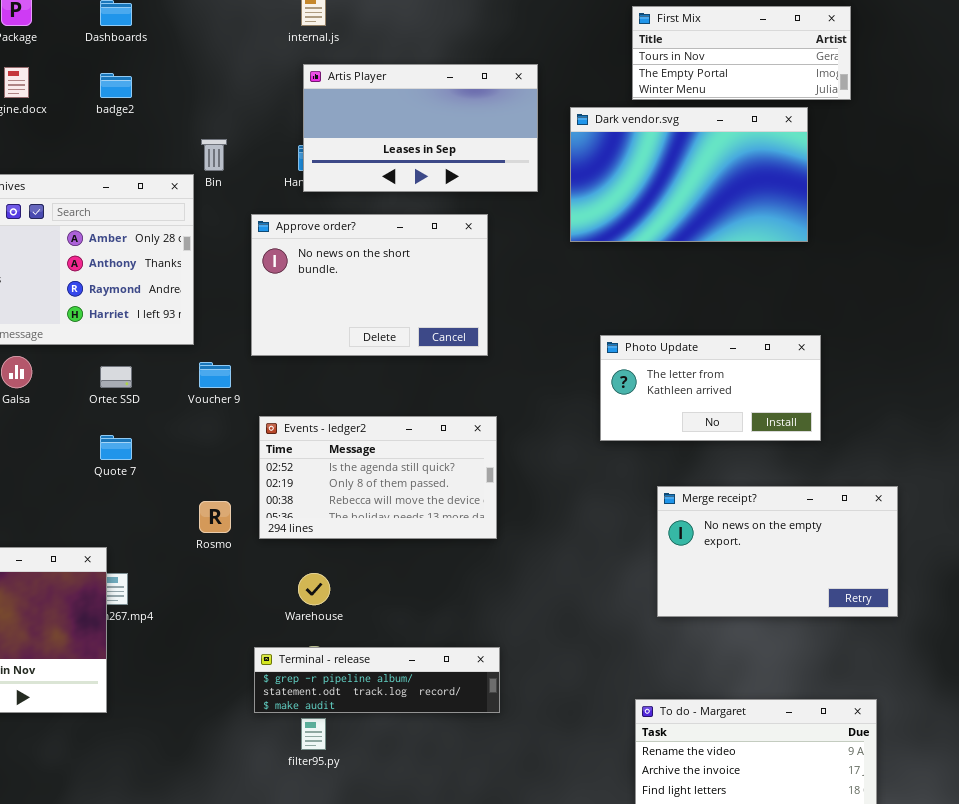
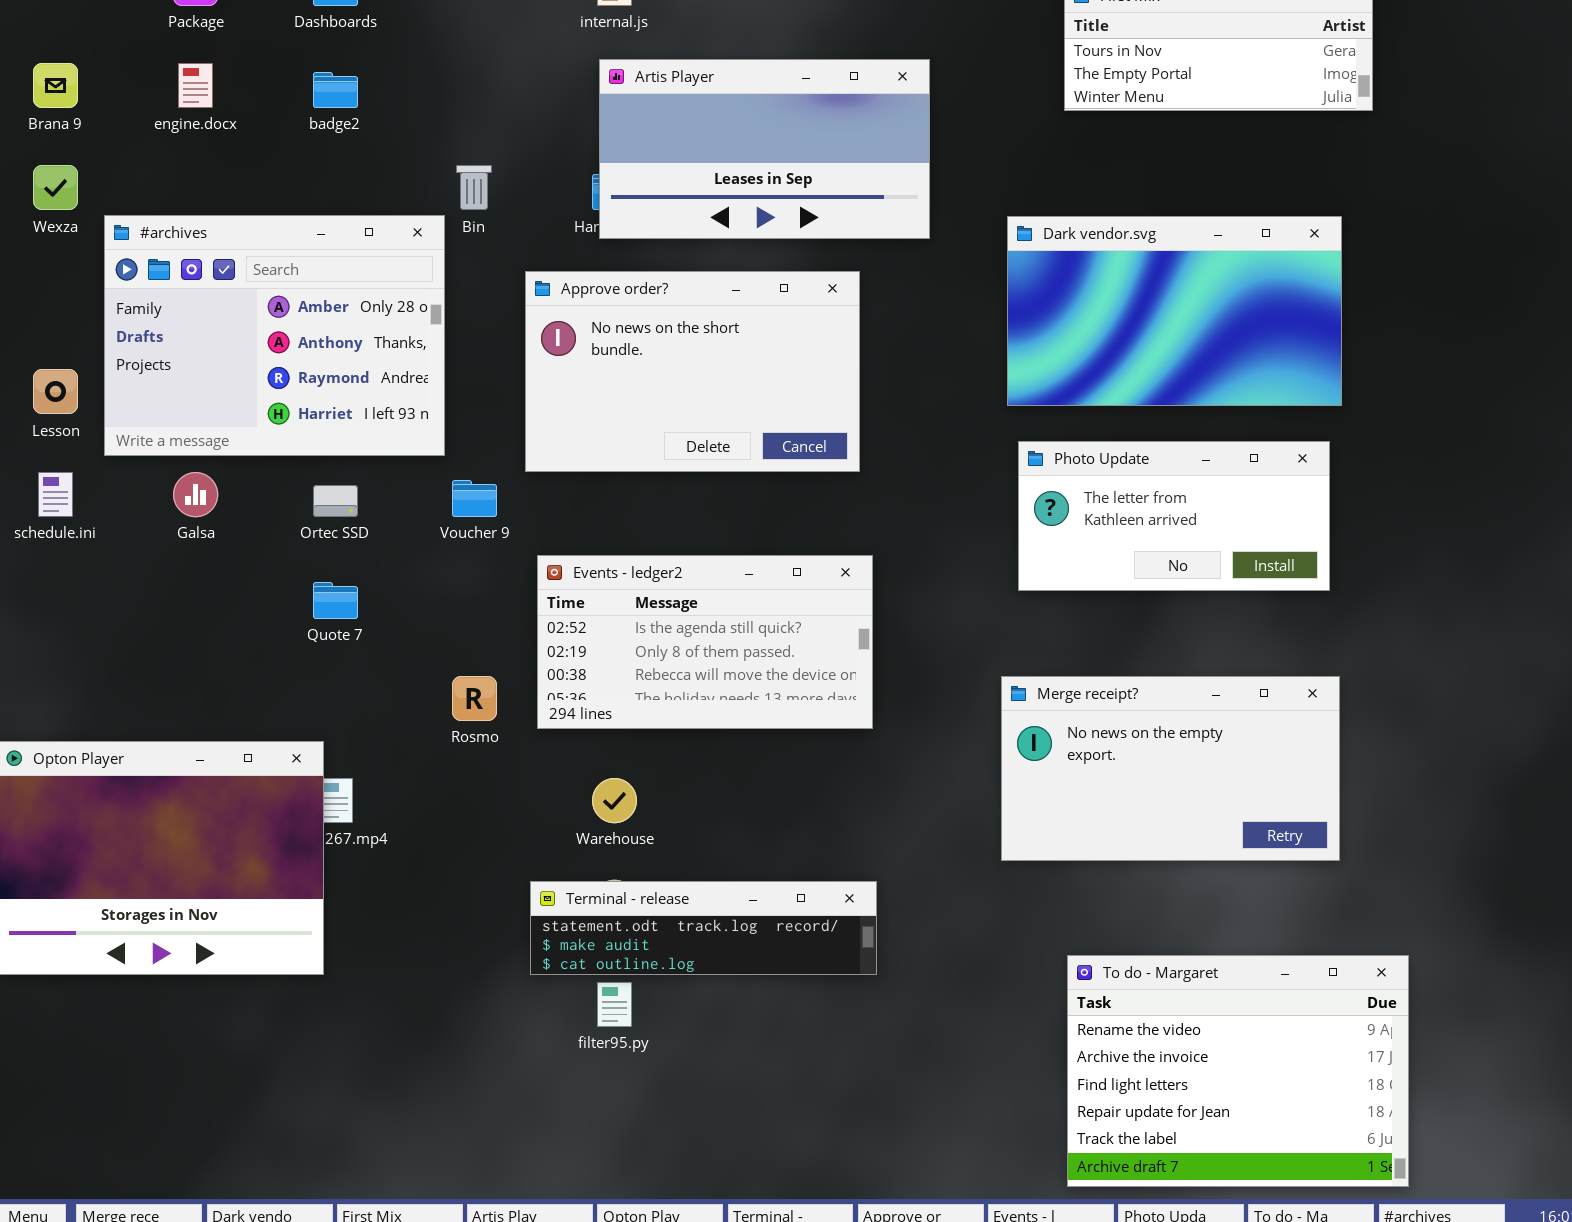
Dark vendor.svg: [570,107,808,242] -> [1007,216,1342,406], moved
Merge receipt?: [657,486,898,617] -> [1001,676,1340,861], moved
Terminal - release: [254,647,500,713] -> [530,881,877,975], scrolled down 1 row

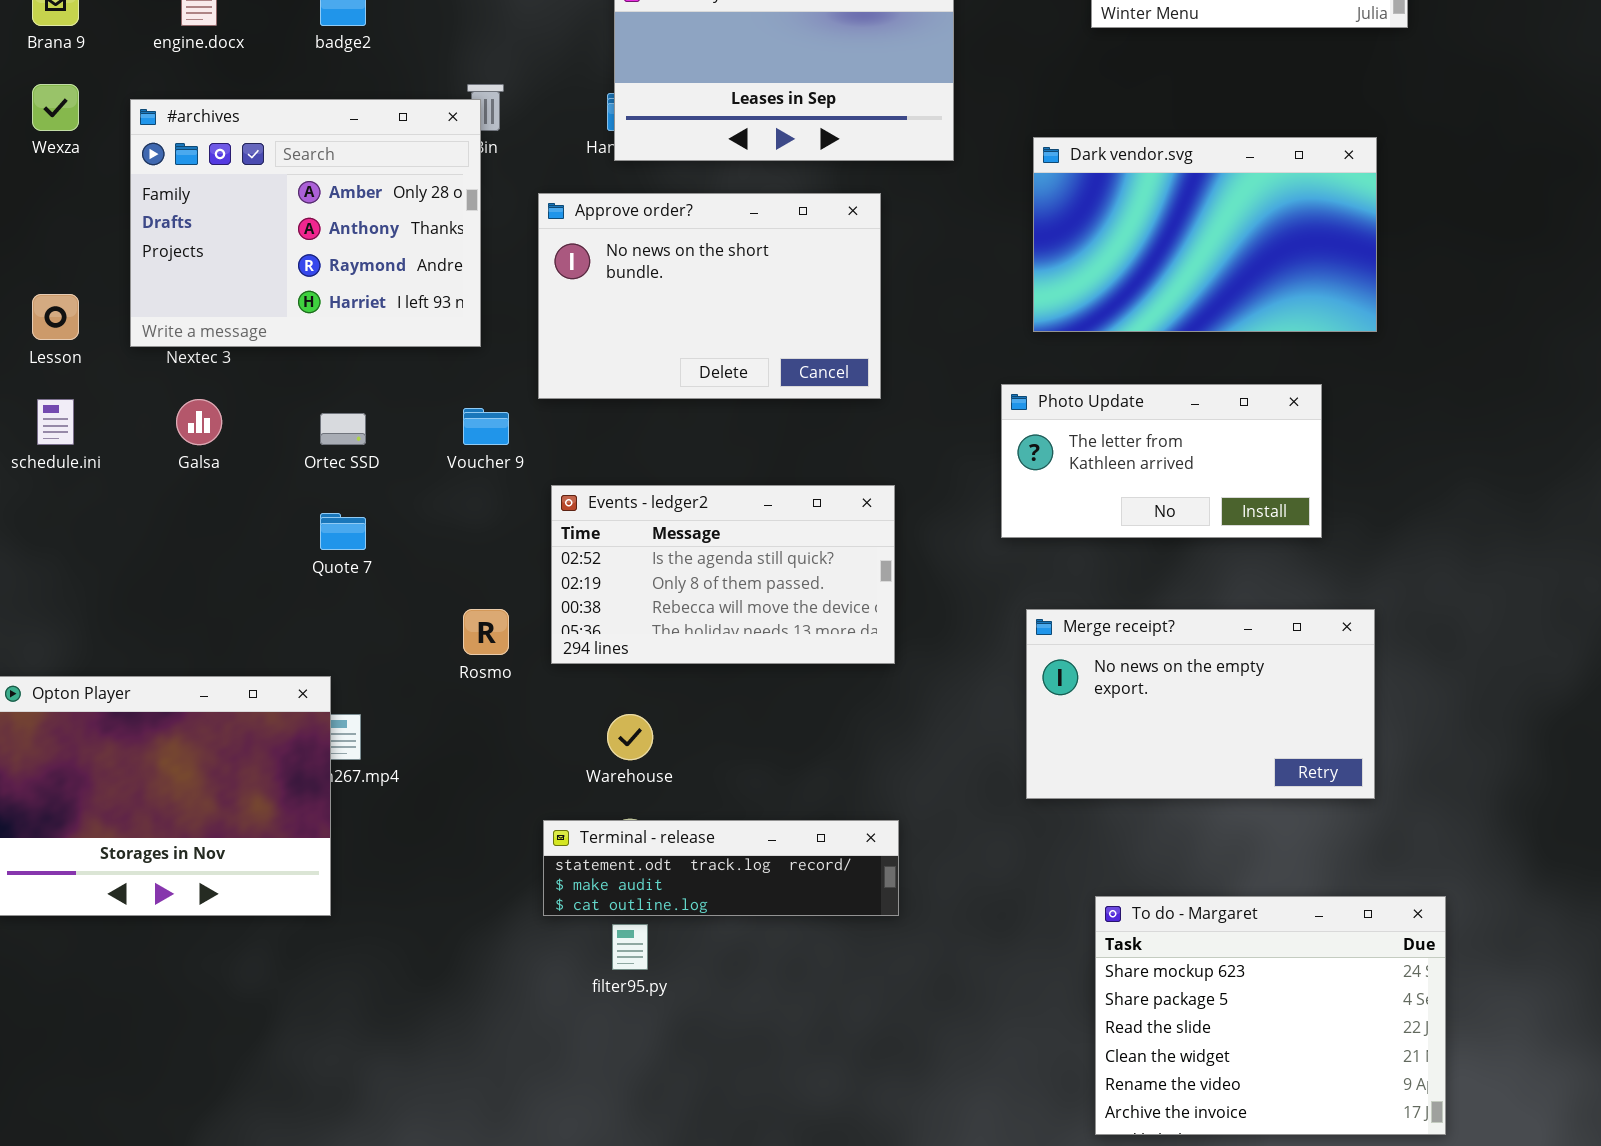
#archives: [104,215,445,456] -> [130,99,481,347], moved
Photo Update: [1018,441,1330,591] -> [1001,384,1322,538], moved
To do - Margaret: [1067,955,1409,1187] -> [1095,896,1446,1135], scrolled up 4 rows

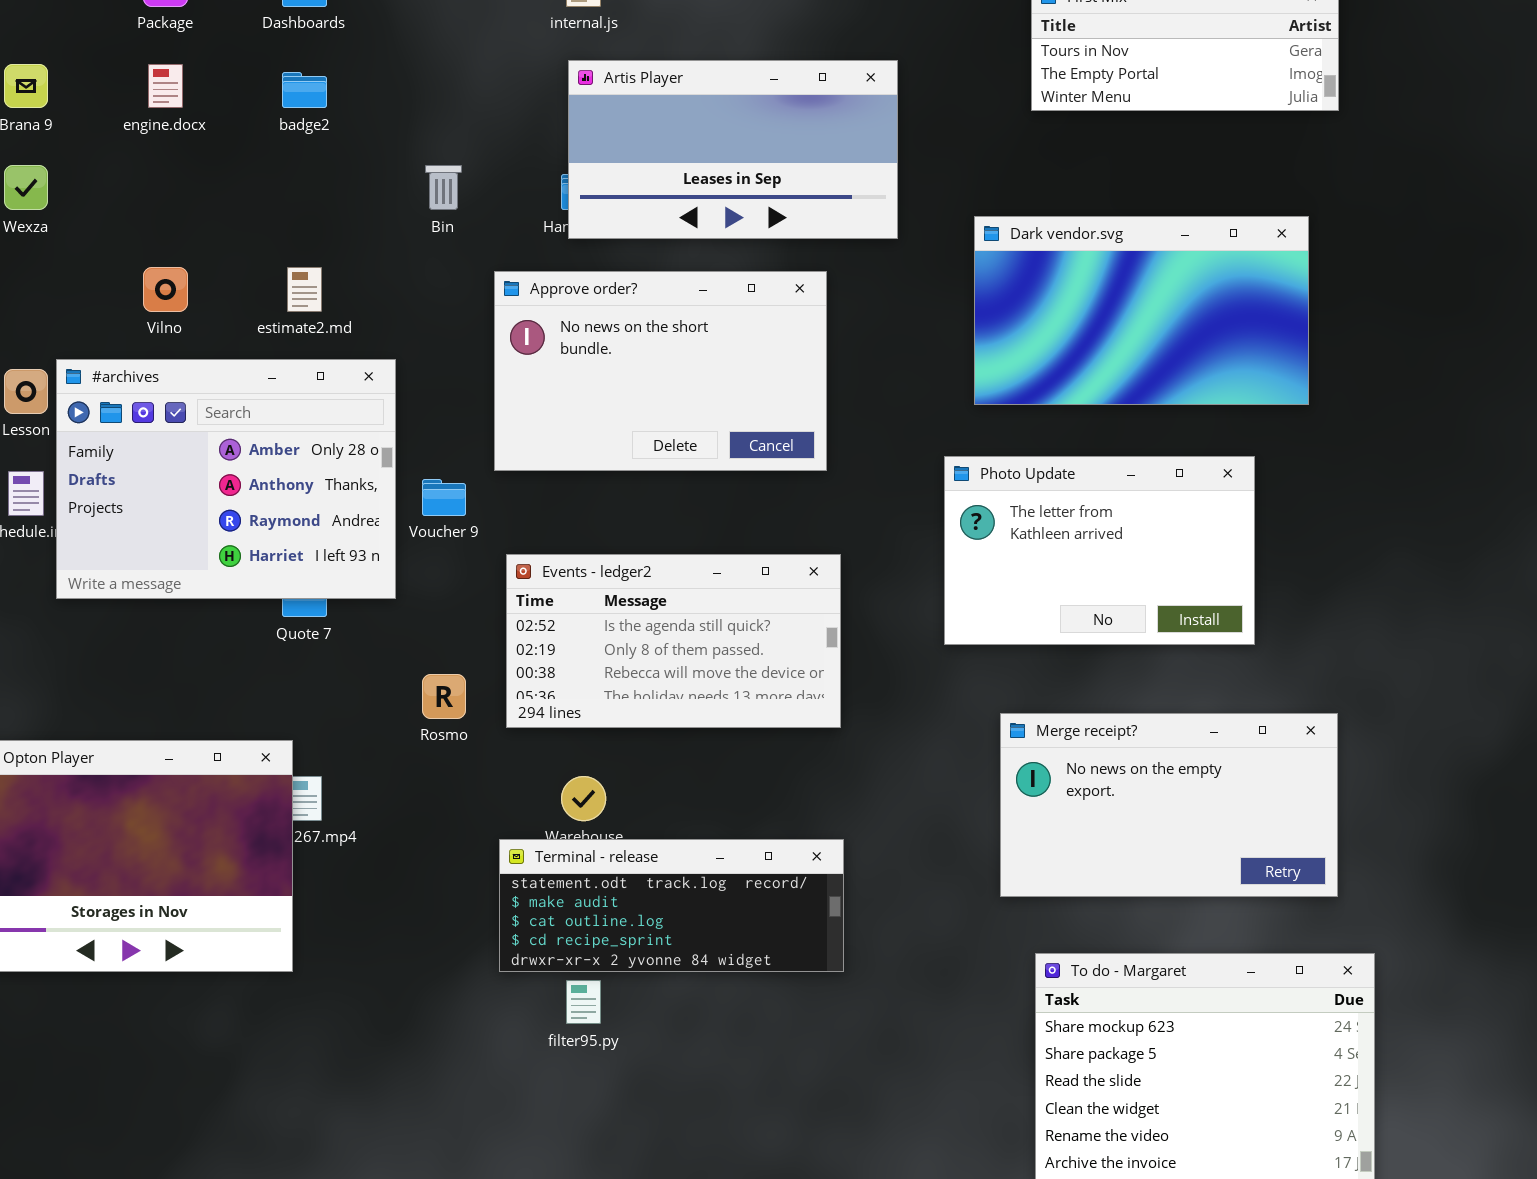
#archives: [130,99,481,347] -> [56,359,396,599], moved
Photo Update: [1001,384,1322,538] -> [944,456,1255,645], resized
Merge receipt?: [1026,609,1375,799] -> [1000,713,1338,897], moved
Terminal - release: [543,820,899,916] -> [499,839,844,972], resized

